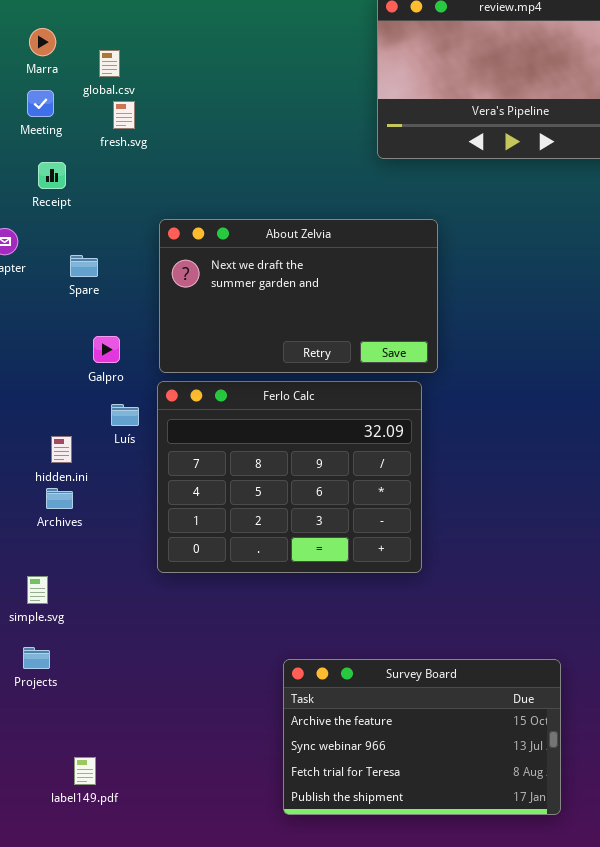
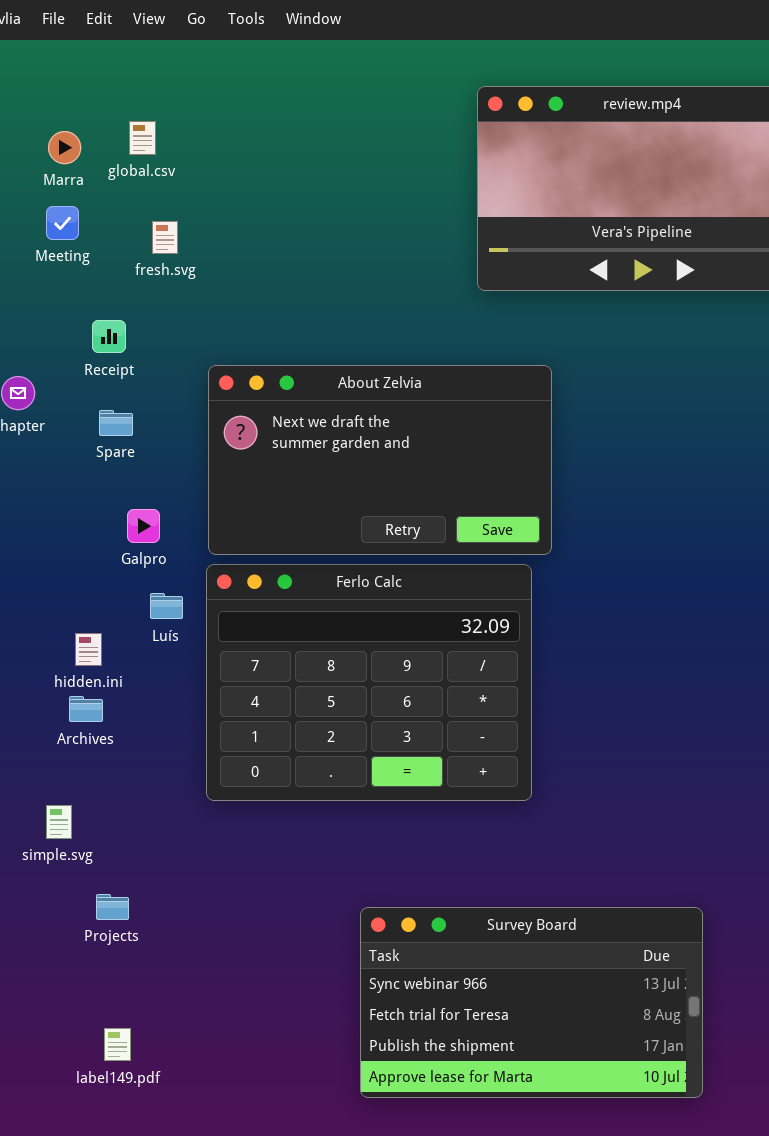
global.csv: [99,50,120,77] -> [129,121,156,155], moved
Receipt: [38,162,66,189] -> [92,320,126,353], moved
Projects: [23,647,50,669] -> [96,894,129,920], moved
Survey Board: [283,659,561,815] -> [360,907,703,1098], scrolled down 1 row

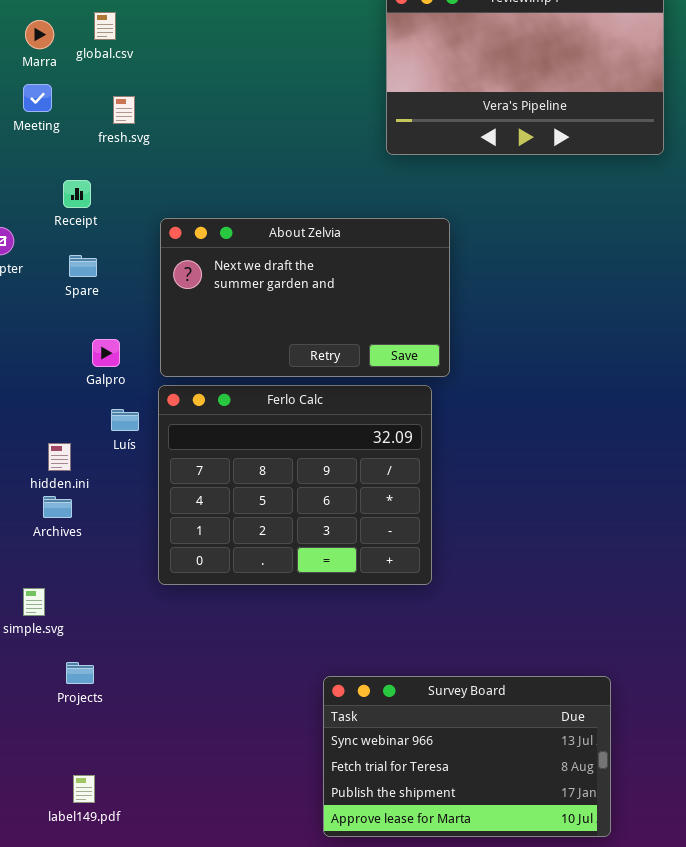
Survey Board: [360,907,703,1098] -> [323,676,611,837], moved

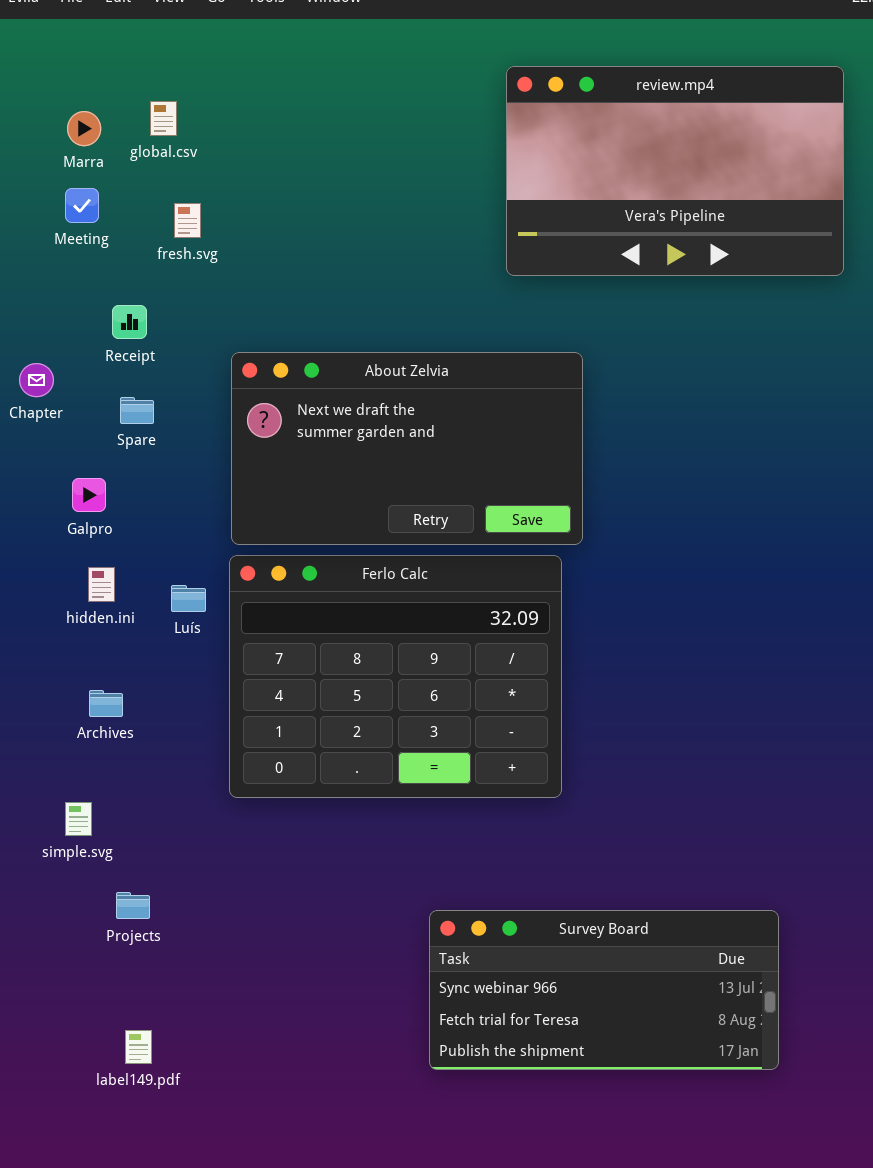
Galpro: [92,339,120,367] -> [72,478,106,512], moved
hidden.ini: [48,443,71,471] -> [88,567,115,602], moved
Survey Board: [323,676,611,837] -> [429,910,779,1070], resized

